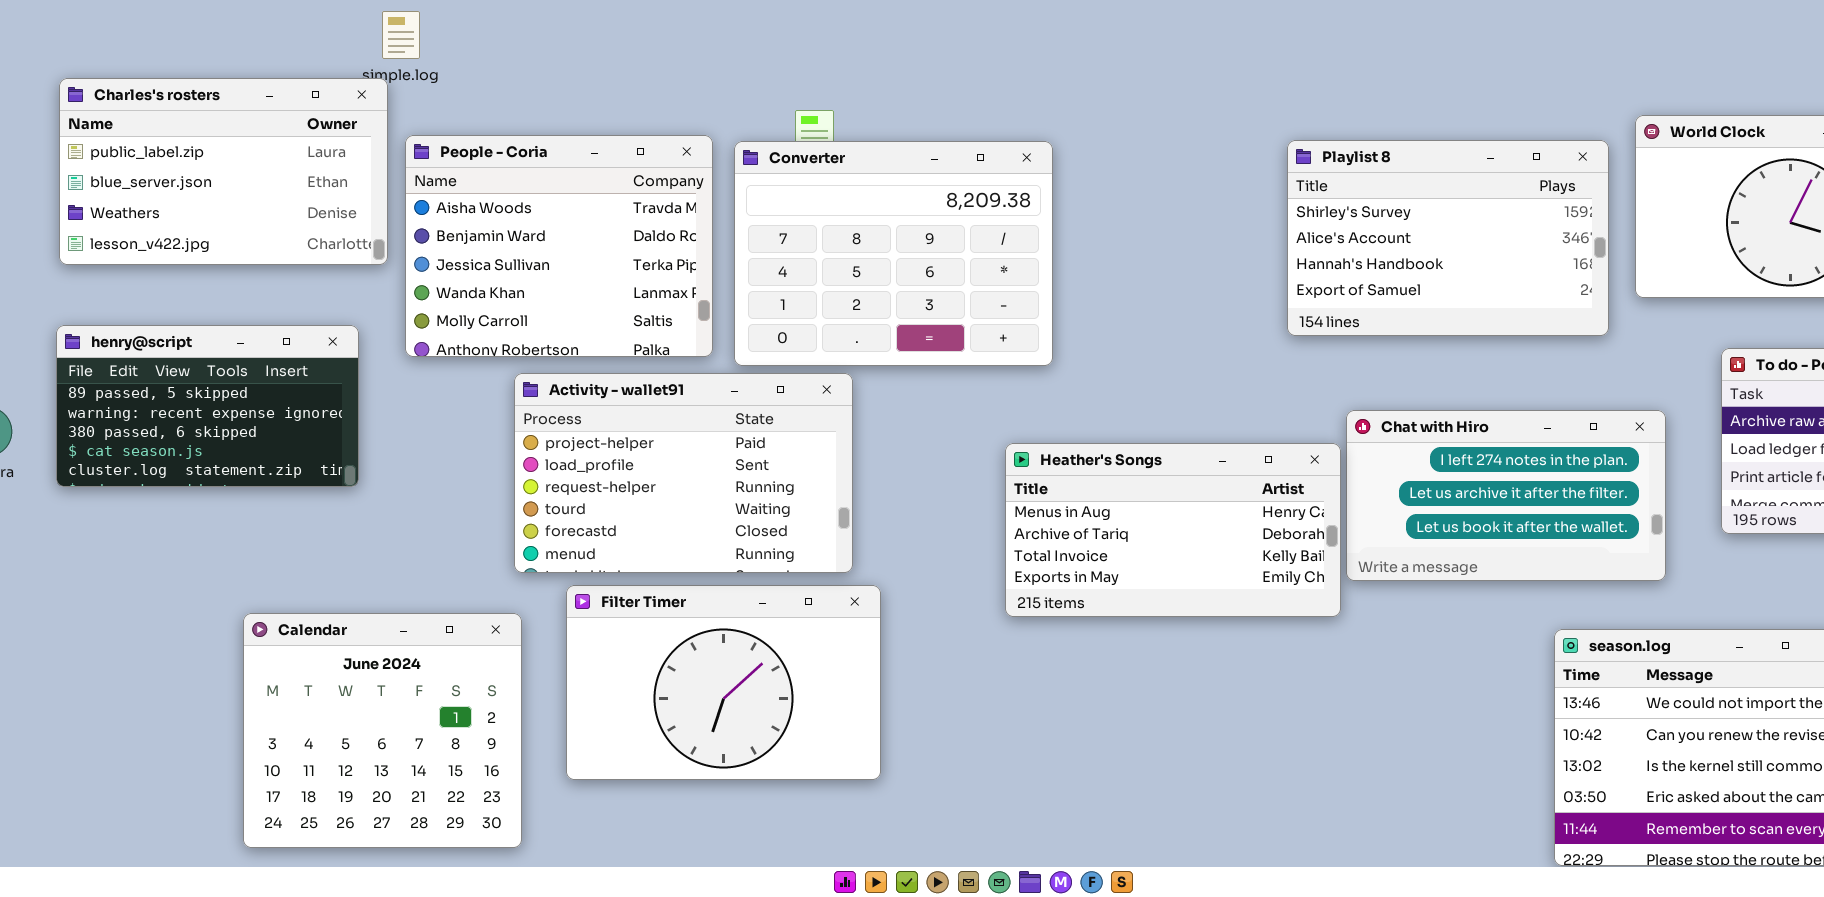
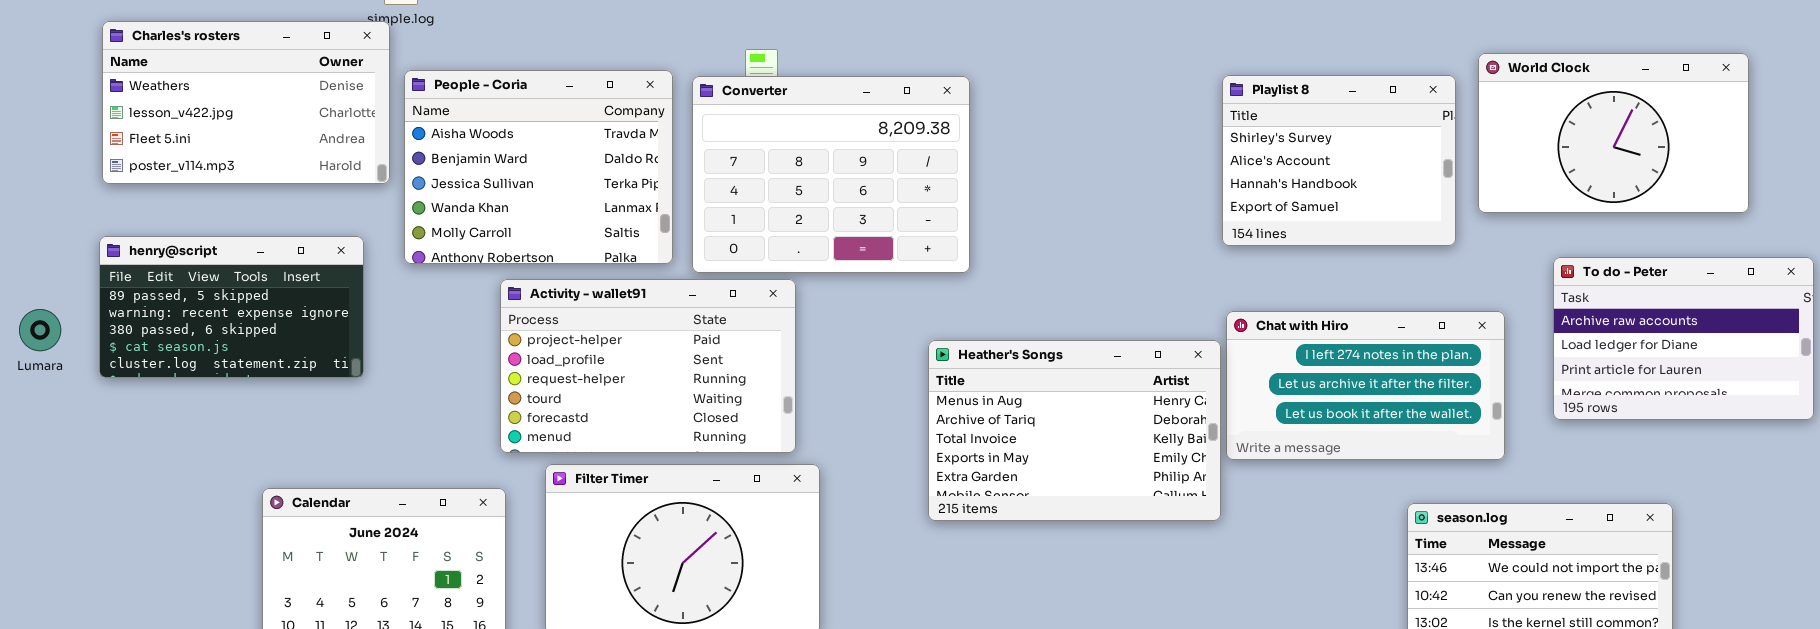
Charles's rosters: [59,78,388,265] -> [102,21,390,184], scrolled down 2 rows
Playlist 8: [1287,140,1609,336] -> [1222,75,1456,246], resized
Heather's Songs: [1005,443,1341,617] -> [928,340,1221,521], resized

